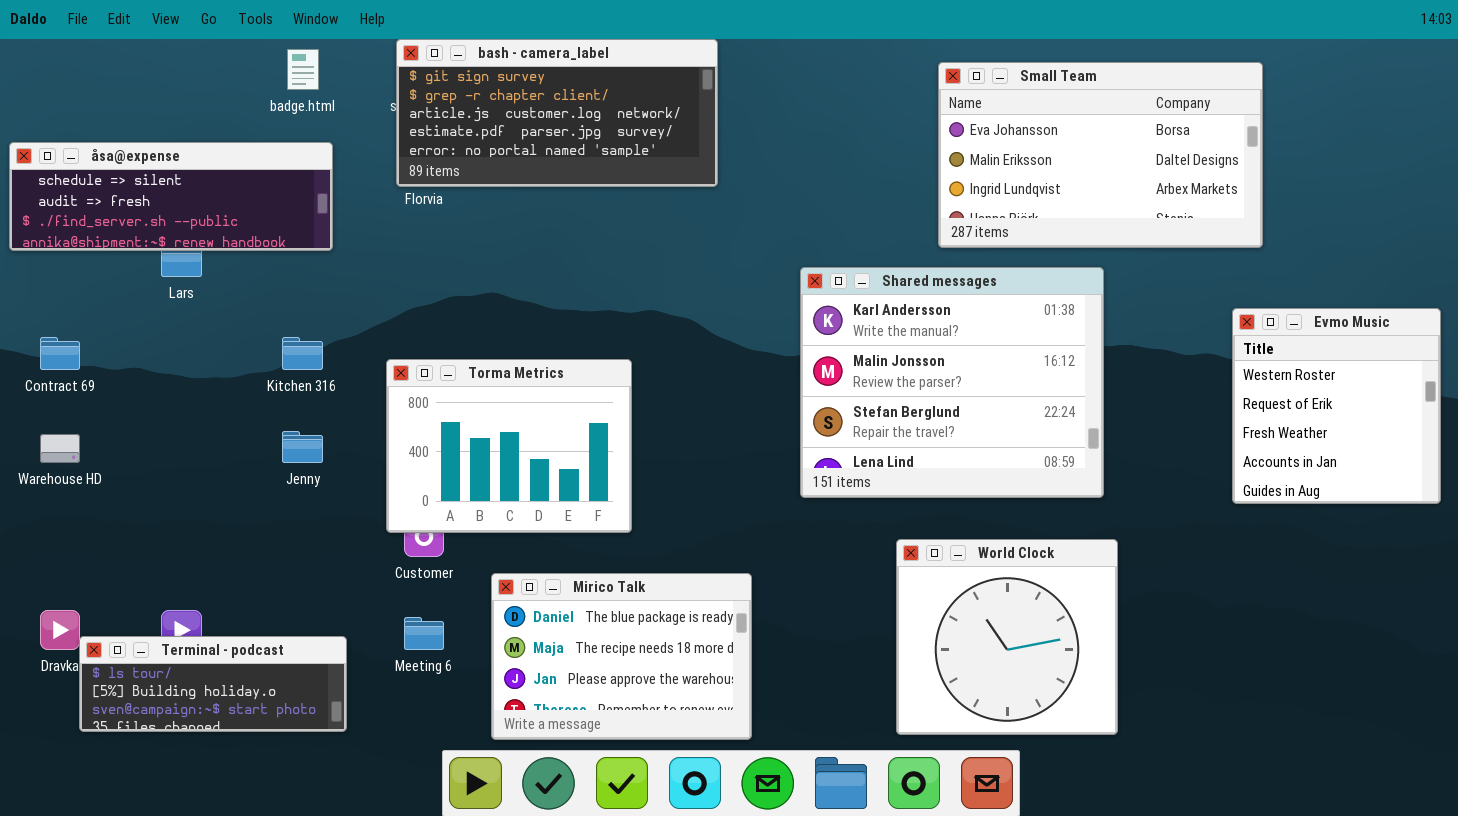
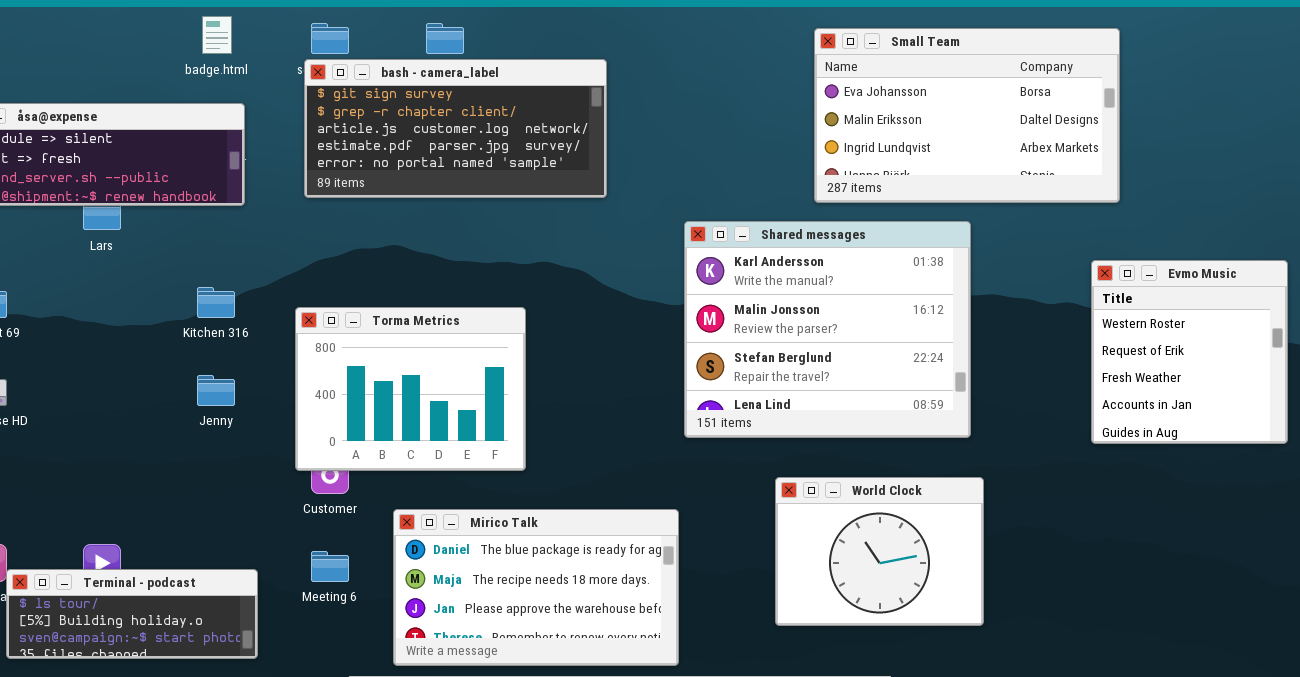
bash - camera_label: [396,39,718,187] -> [304,59,607,198], moved
World Clock: [896,539,1118,735] -> [775,477,984,626], resized
Mirico Talk: [491,573,752,740] -> [393,509,679,666], resized

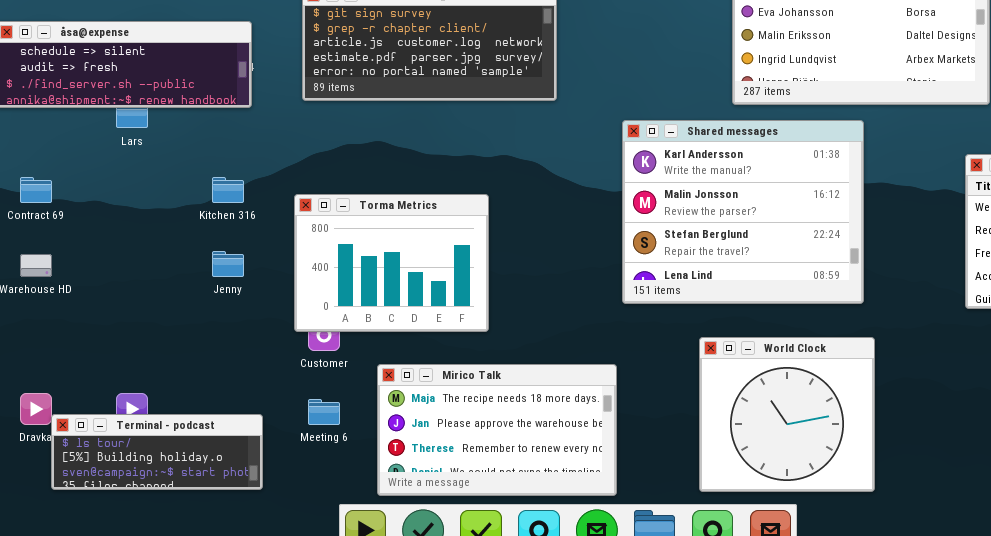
World Clock: [775,477,984,626] -> [699,337,875,492], resized
Mirico Talk: [393,509,679,666] -> [377,364,617,496], scrolled down 1 row

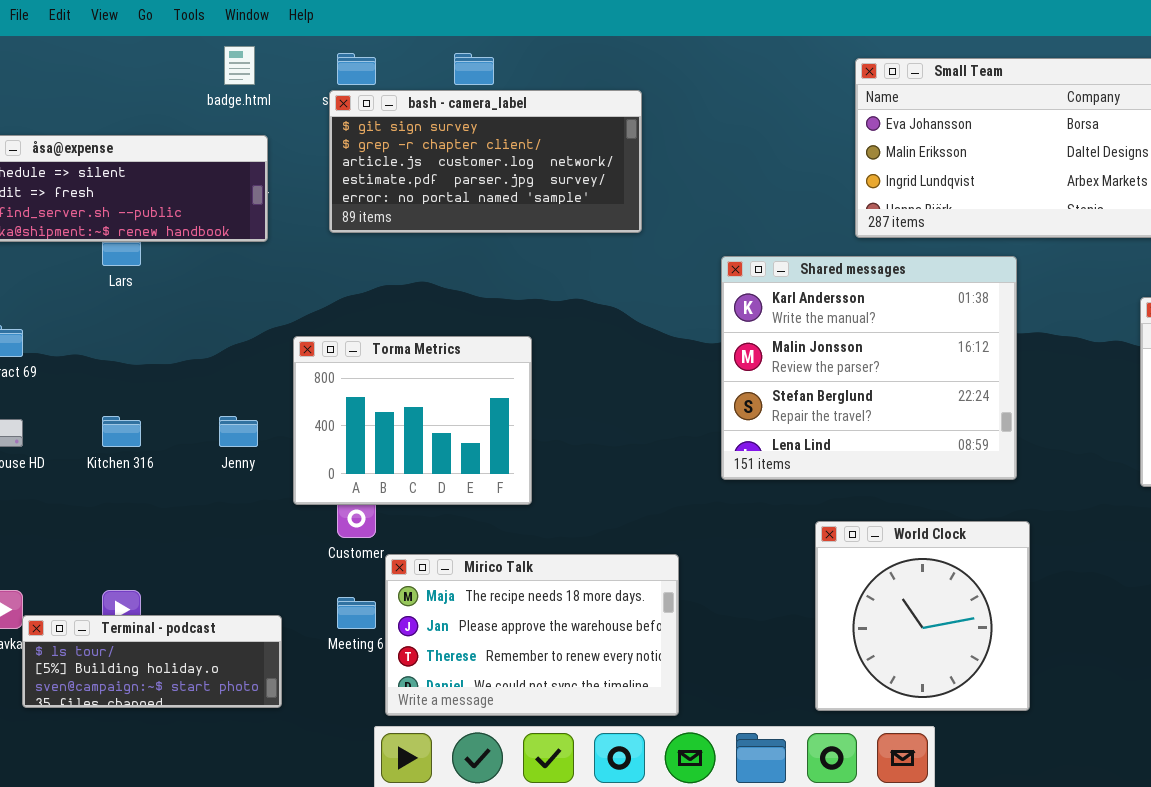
Kitchen 316: [212,177,244,203] -> [102,416,141,447], moved
Torma Metrics: [294,194,489,332] -> [293,336,532,505], moved
Mirico Talk: [377,364,617,496] -> [385,554,679,716], moved

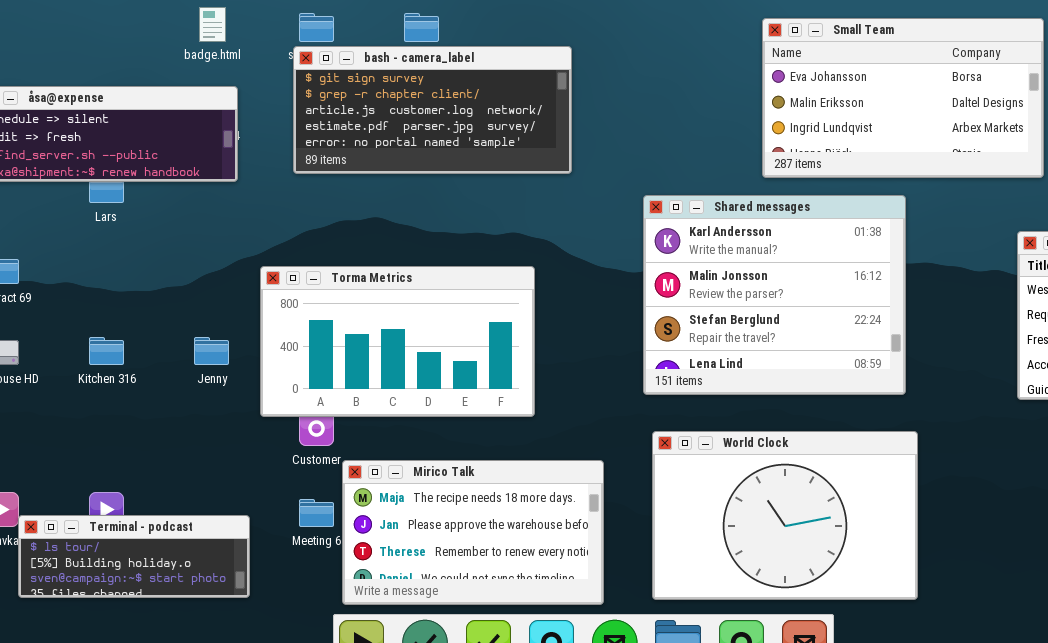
Torma Metrics: [293,336,532,505] -> [260,266,535,417], resized
World Clock: [815,521,1030,711] -> [652,431,918,600], resized

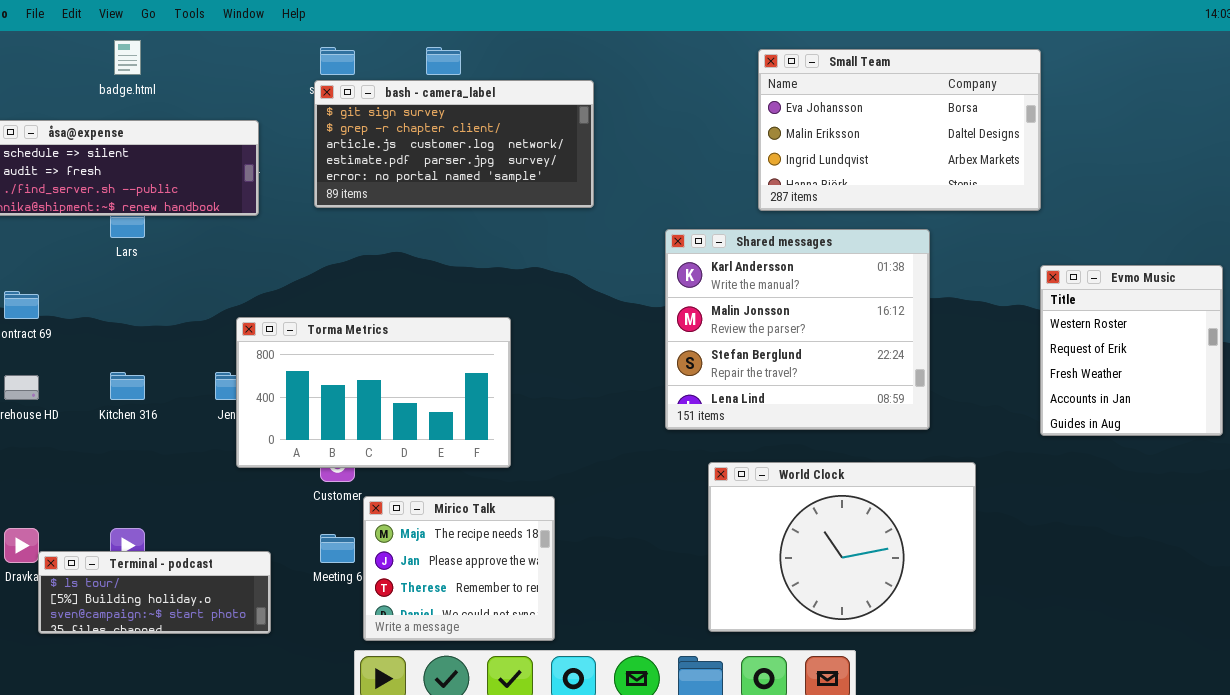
badge.html: [199,7,226,42] -> [114,40,141,75], moved
Small Team: [762,18,1044,178] -> [758,49,1041,211], moved
Torma Metrics: [260,266,535,417] -> [236,317,511,468], moved
World Clock: [652,431,918,600] -> [708,462,976,632], moved
Mirico Talk: [342,460,604,605] -> [363,496,555,641], resized

